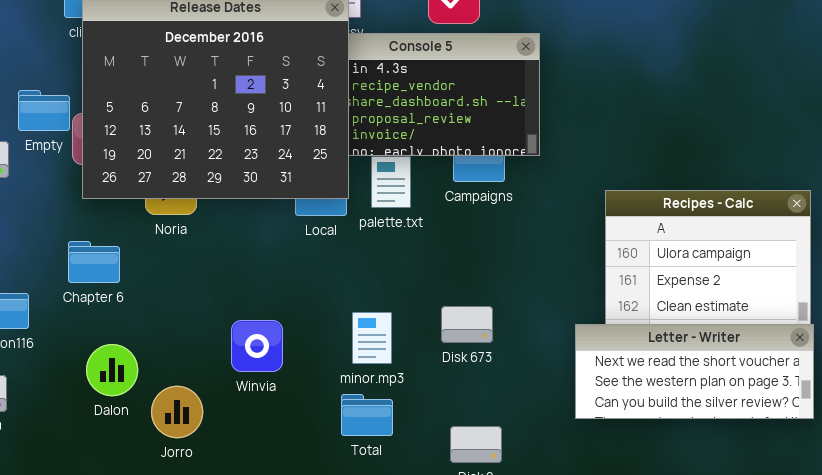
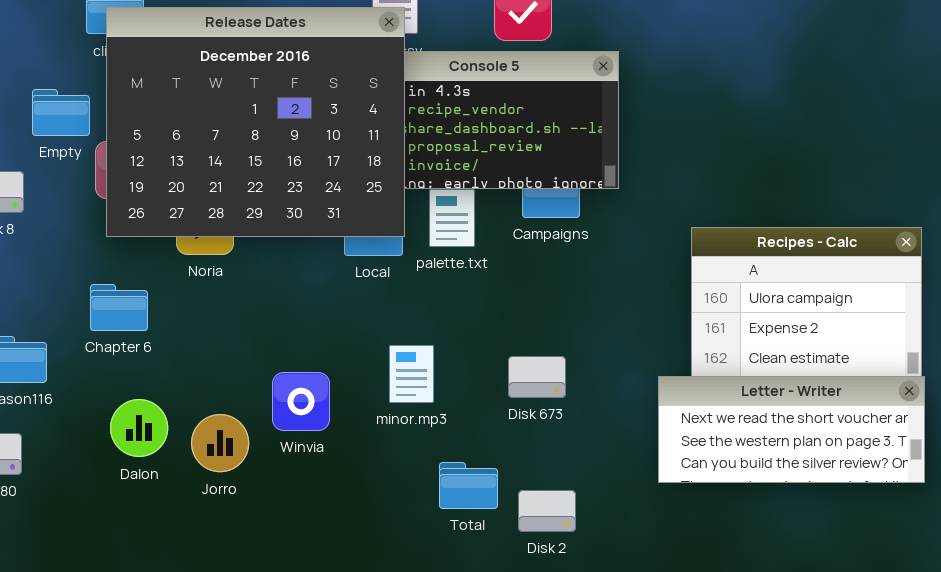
Empty: [18,90,70,131] -> [32,89,90,136], moved
minor.mp3: [352,312,392,364] -> [389,345,434,403], moved
Jorro: [151,386,203,438] -> [191,414,249,472], moved
Total: [341,394,393,436] -> [439,462,498,509], moved

